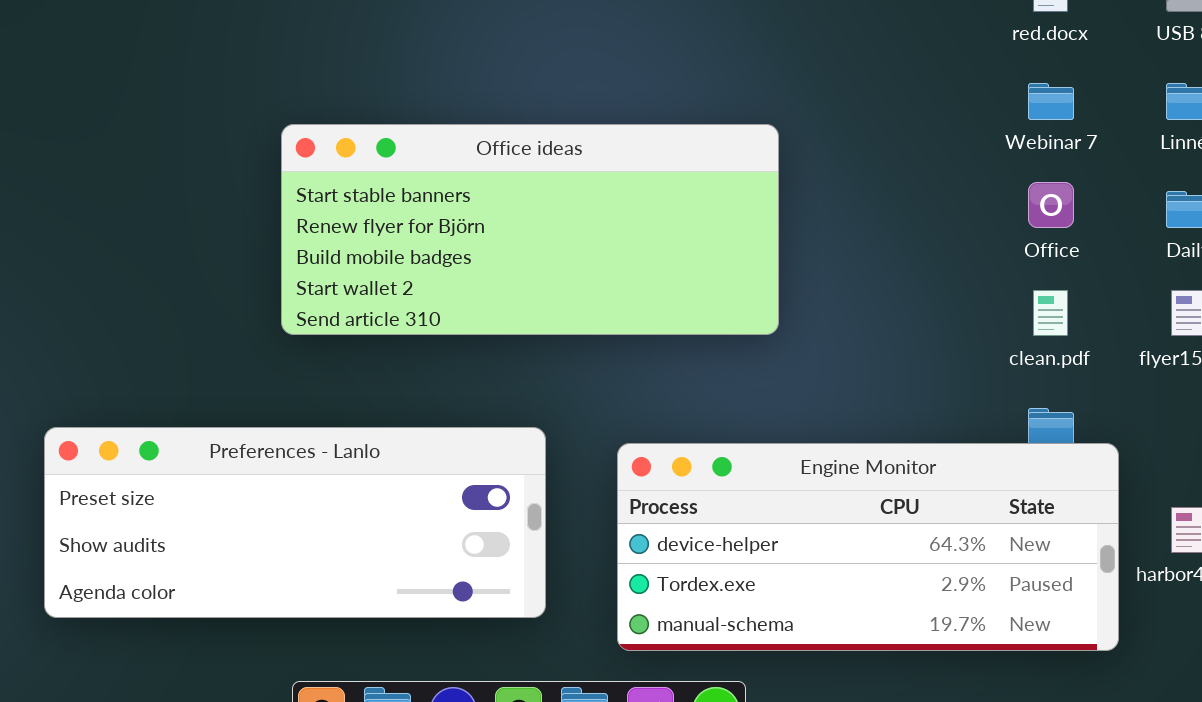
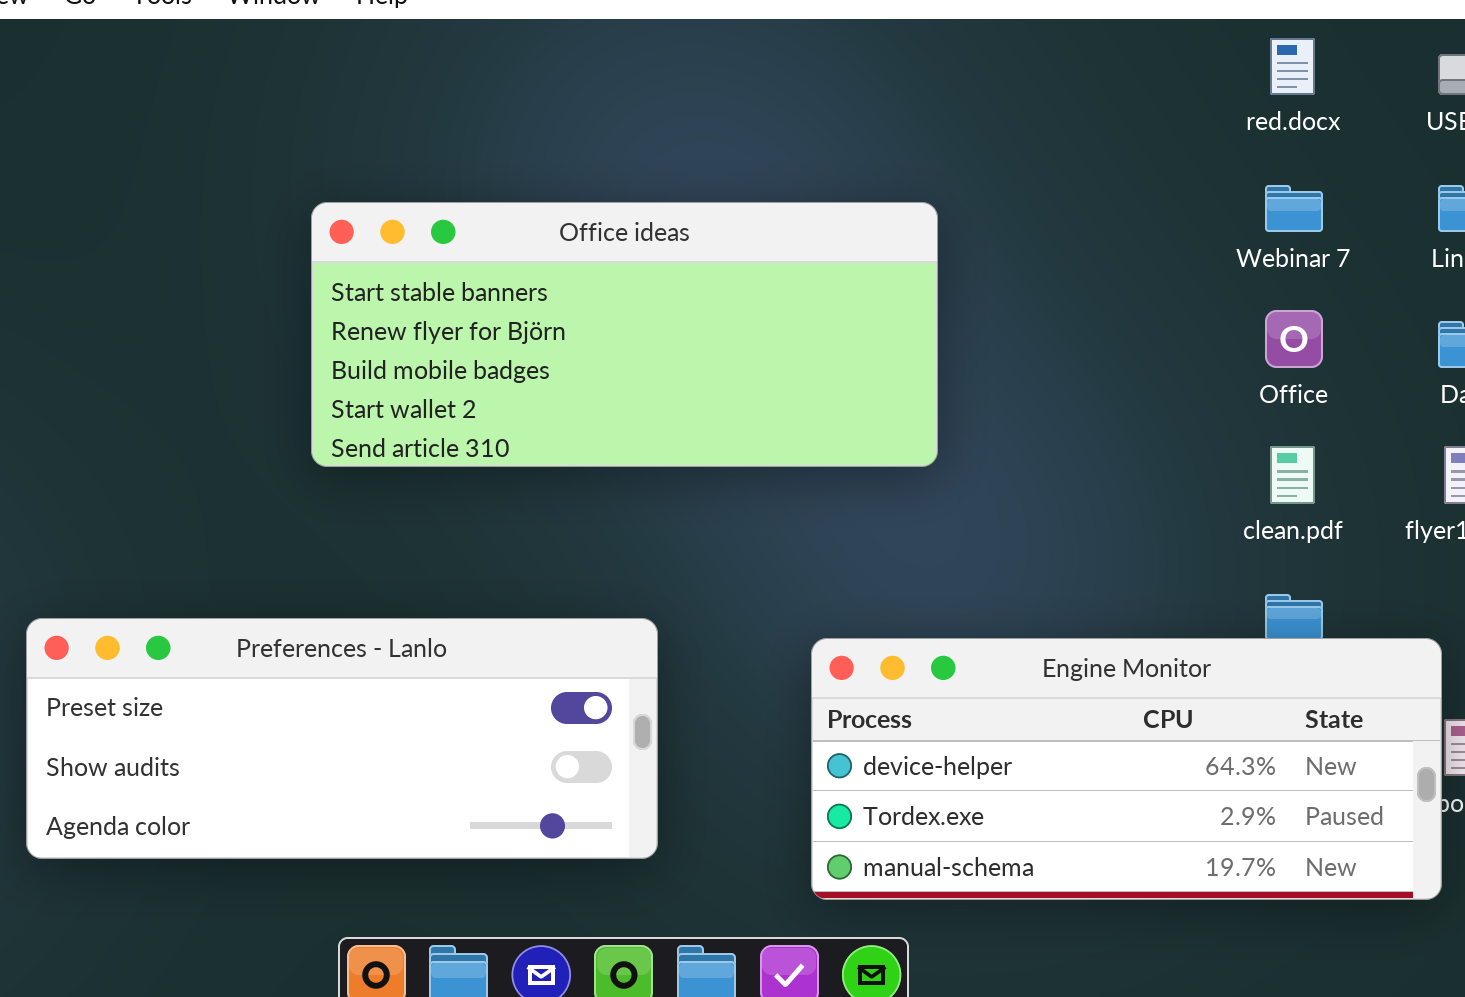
Office ideas: [281,124,779,335] -> [311,202,938,467], moved
Engine Monitor: [617,443,1119,651] -> [811,638,1442,900], moved

